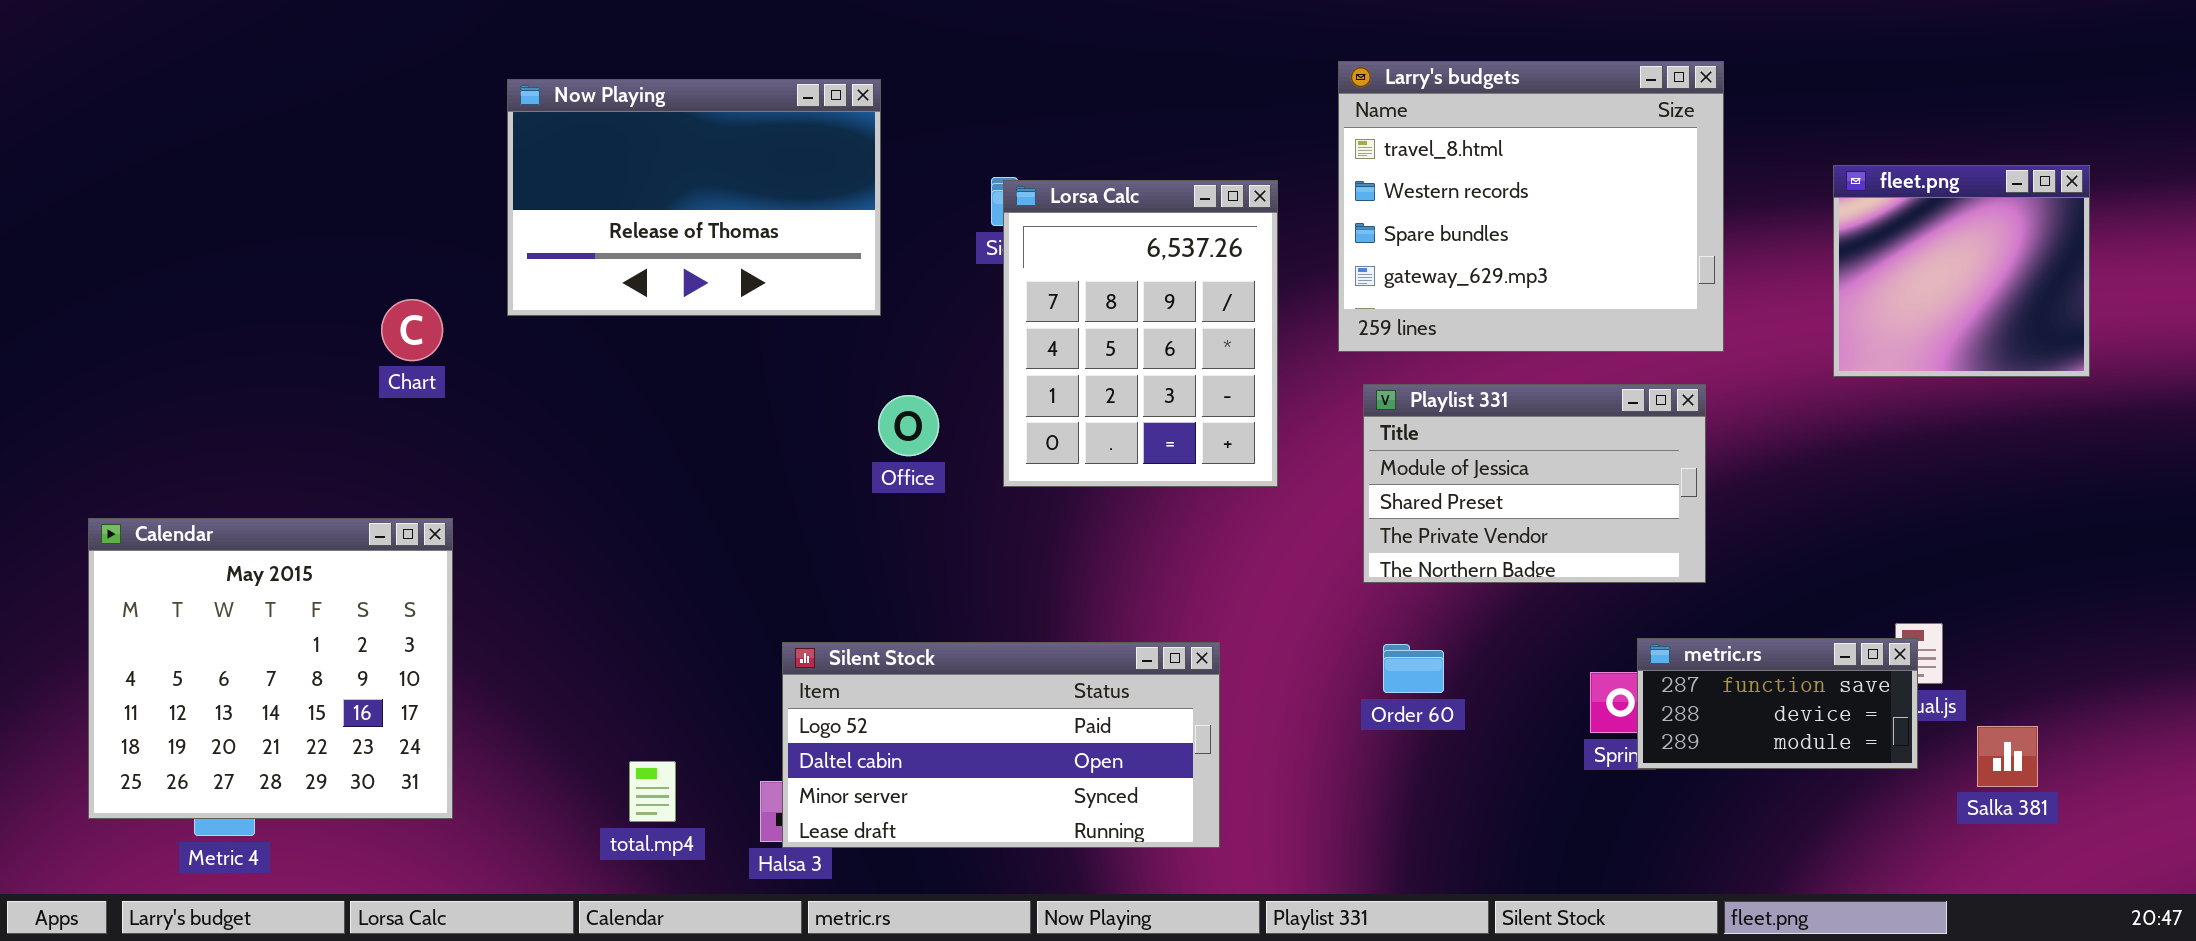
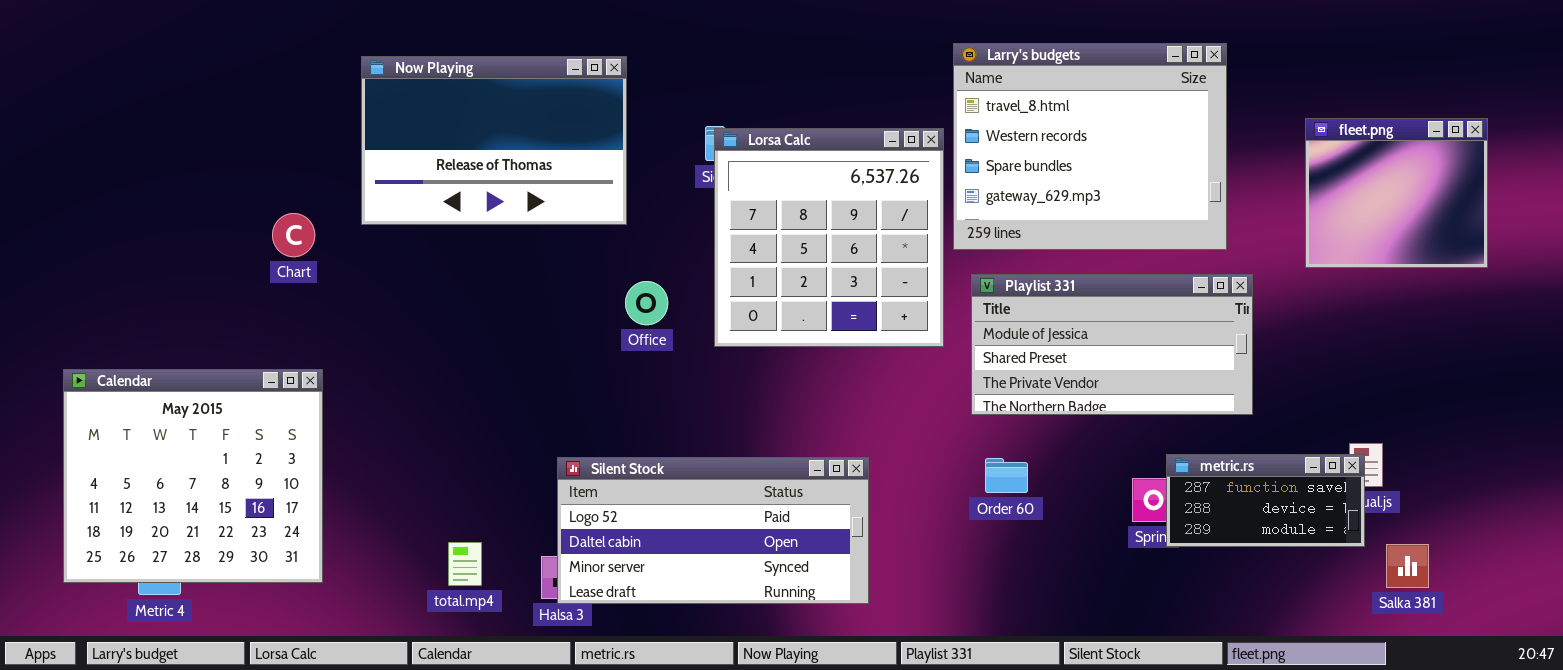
Lorsa Calc: [1003,180,1278,487] -> [714,128,944,347], resized
Playlist 331: [1363,384,1706,583] -> [971,274,1253,415], resized
Salka 381: [1977,726,2038,787] -> [1386,544,1429,588], moved

